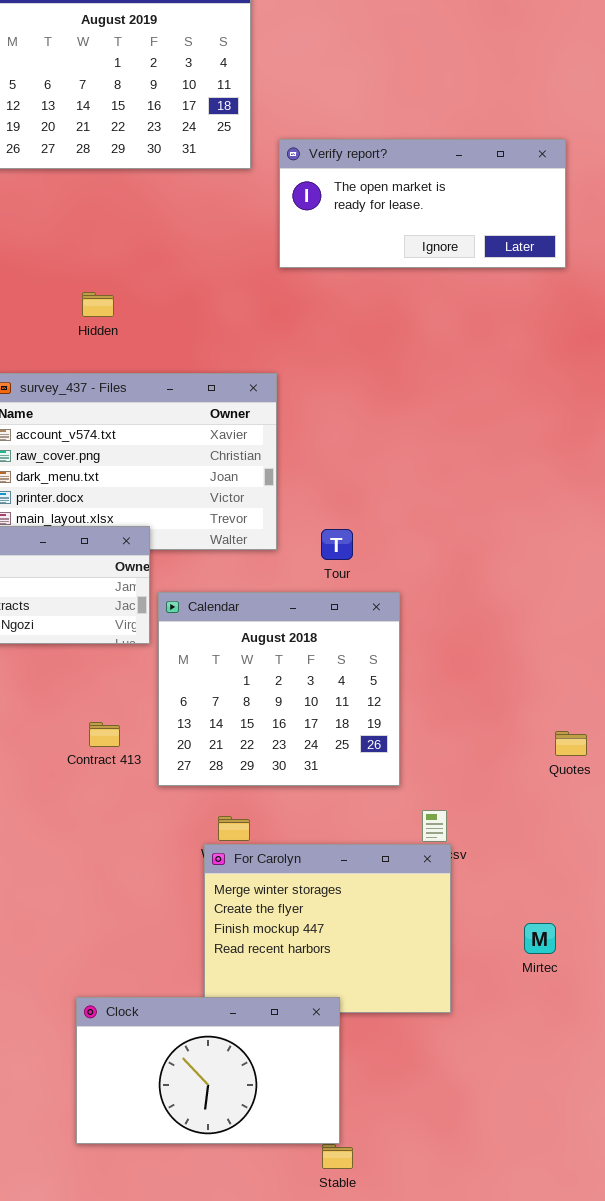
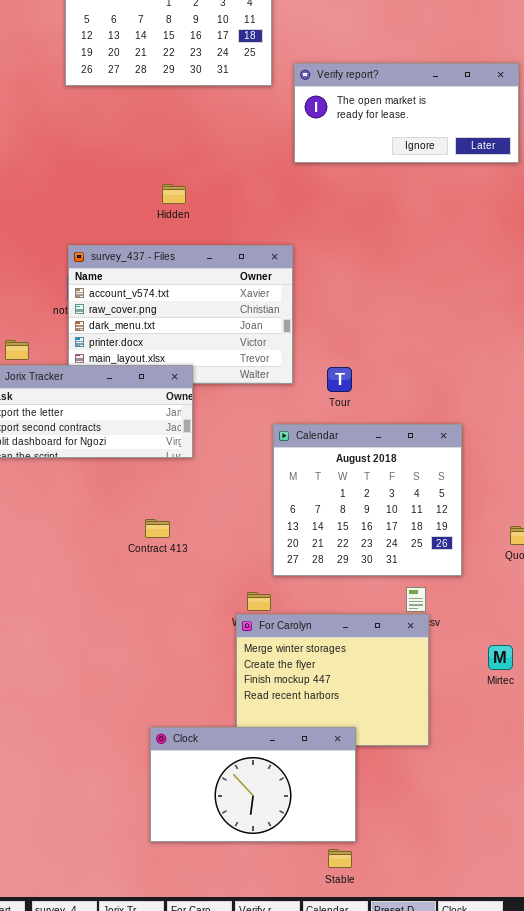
Hidden: [82,292,114,317] -> [162,184,186,204], moved
Calendar: [158,592,400,786] -> [273,424,462,576], moved
Mirtec: [524,923,556,954] -> [488,645,513,670], moved
Clock: [76,997,340,1144] -> [150,727,356,842], moved

